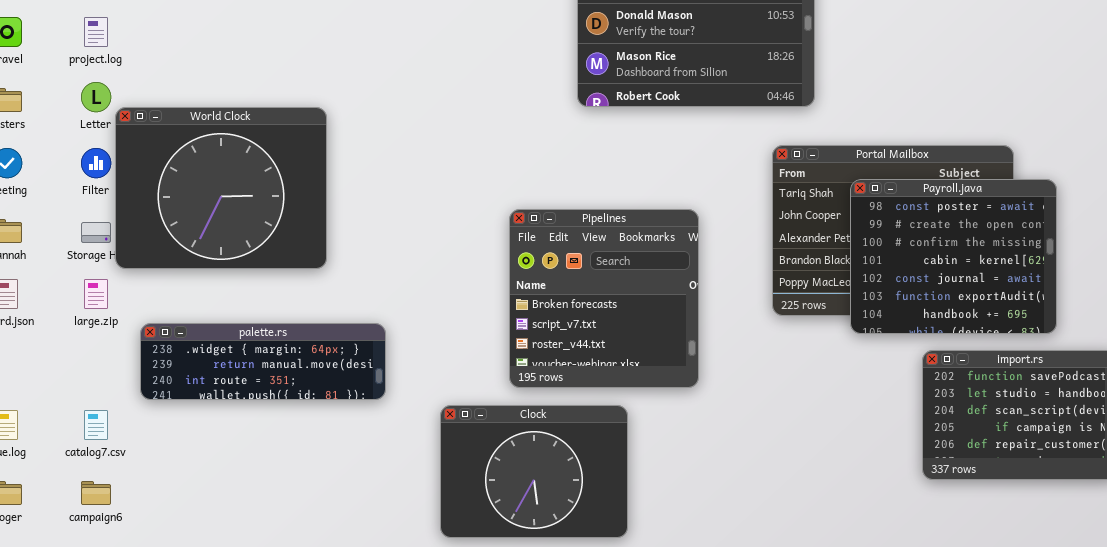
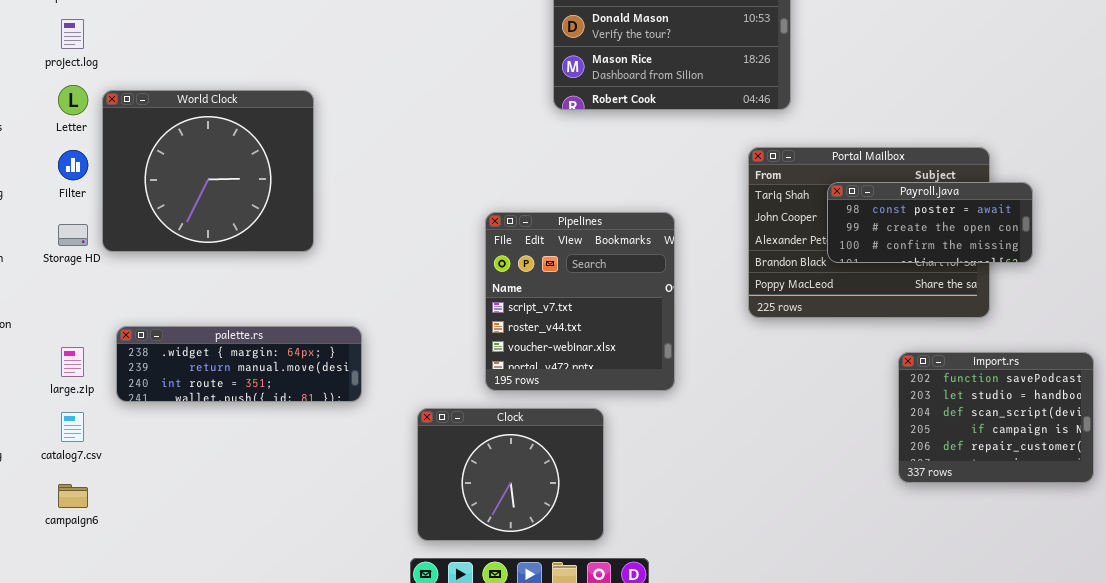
World Clock: [115,107,327,269] -> [102,90,314,252], moved
Payroll.java: [850,179,1057,334] -> [827,182,1033,263], resized
Pipelines: [509,209,699,388] -> [485,212,675,391], scrolled down 1 row
large.zip: [84,279,108,309] -> [61,347,84,377], moved

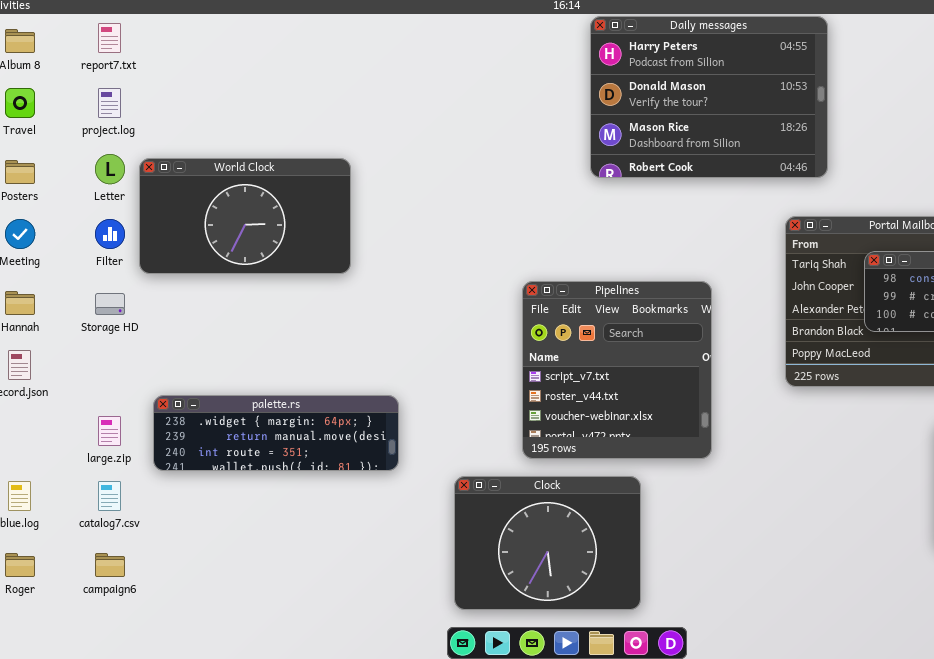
World Clock: [102,90,314,252] -> [139,158,351,274], resized

